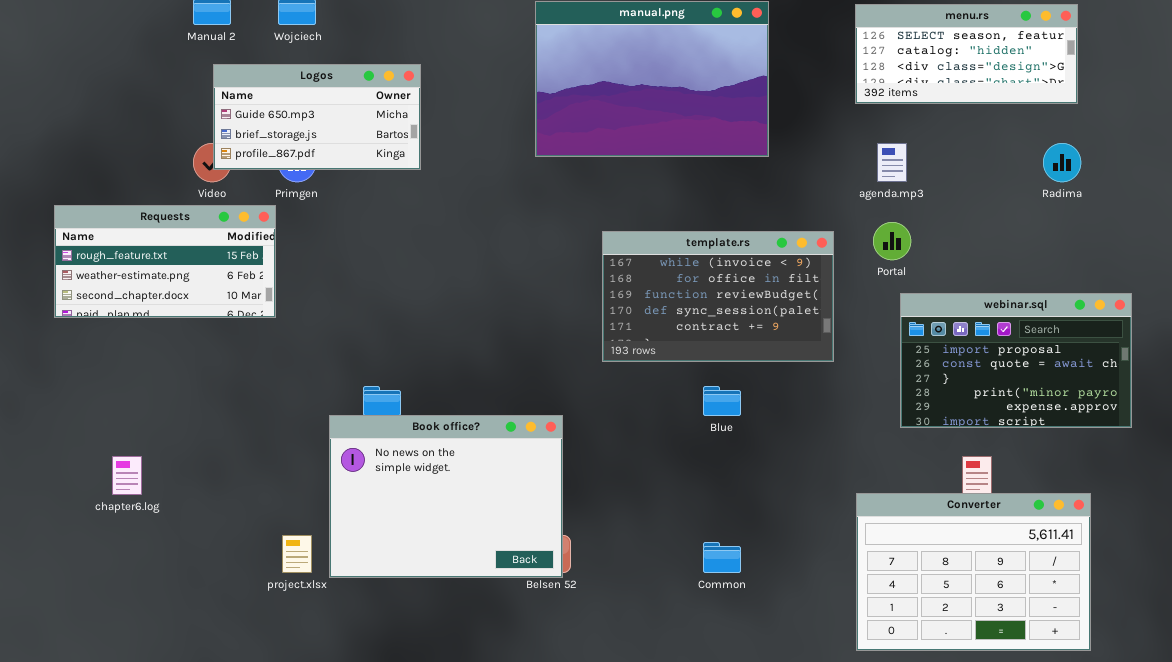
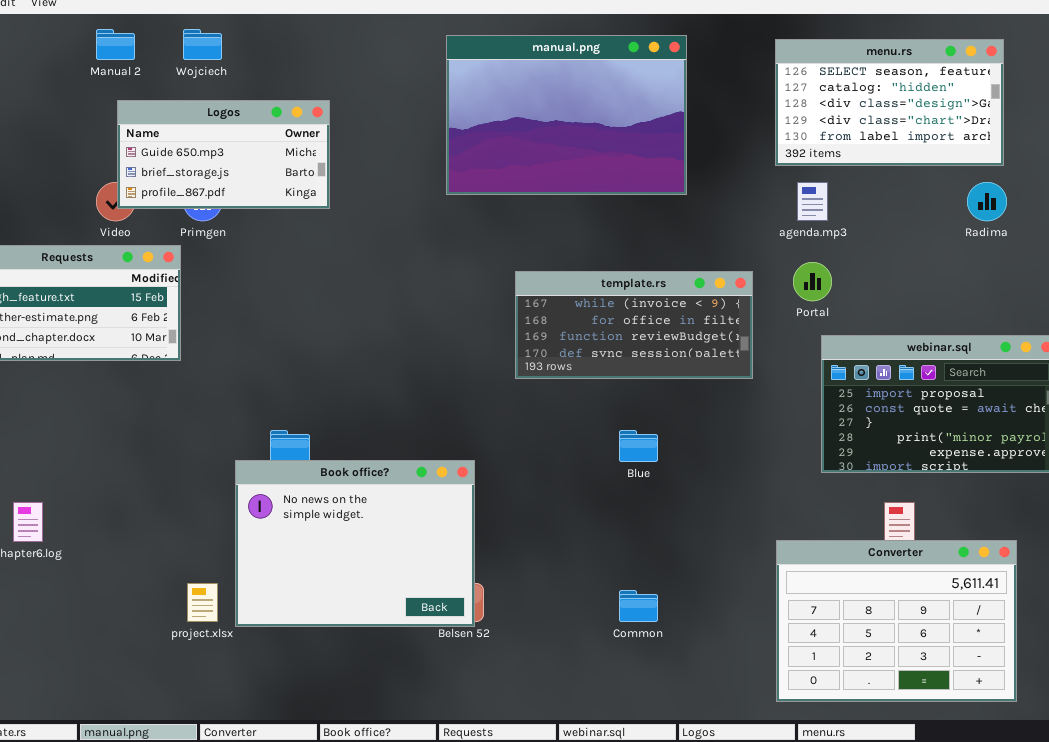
menu.rs: [855,4,1078,104] -> [775,39,1004,166], resized
template.rs: [602,231,834,362] -> [515,271,753,379], resized

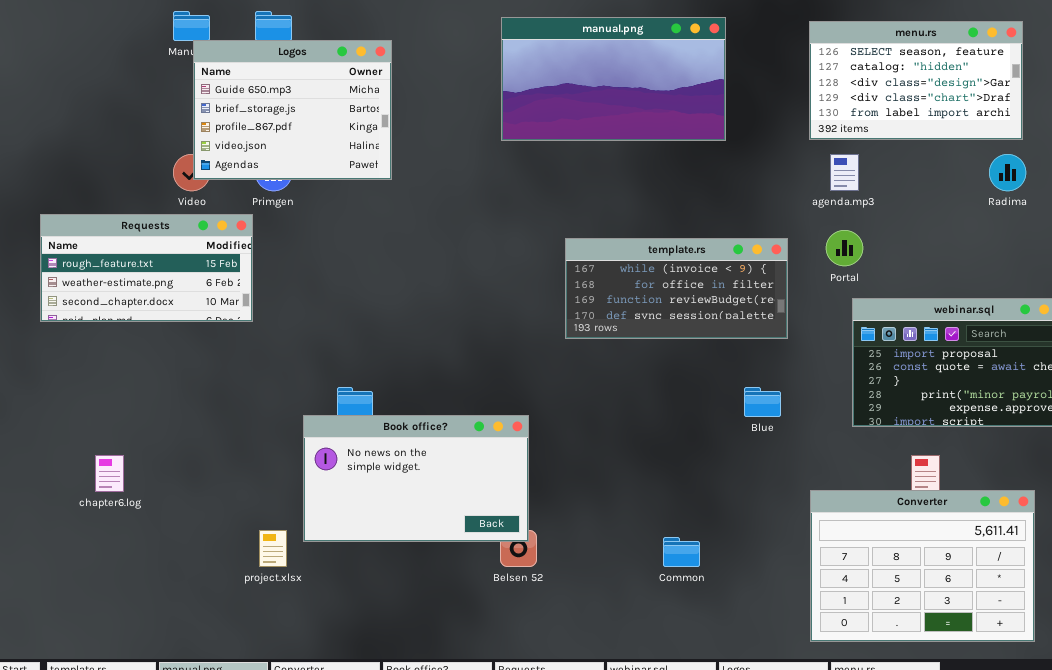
manual.png: [446,35,687,195] -> [501,17,726,141], resized
Logos: [117,100,330,209] -> [193,40,392,180], resized
Blue: [619,430,658,462] -> [744,387,781,417], moved
Book office?: [235,460,475,627] -> [303,415,529,542], resized

